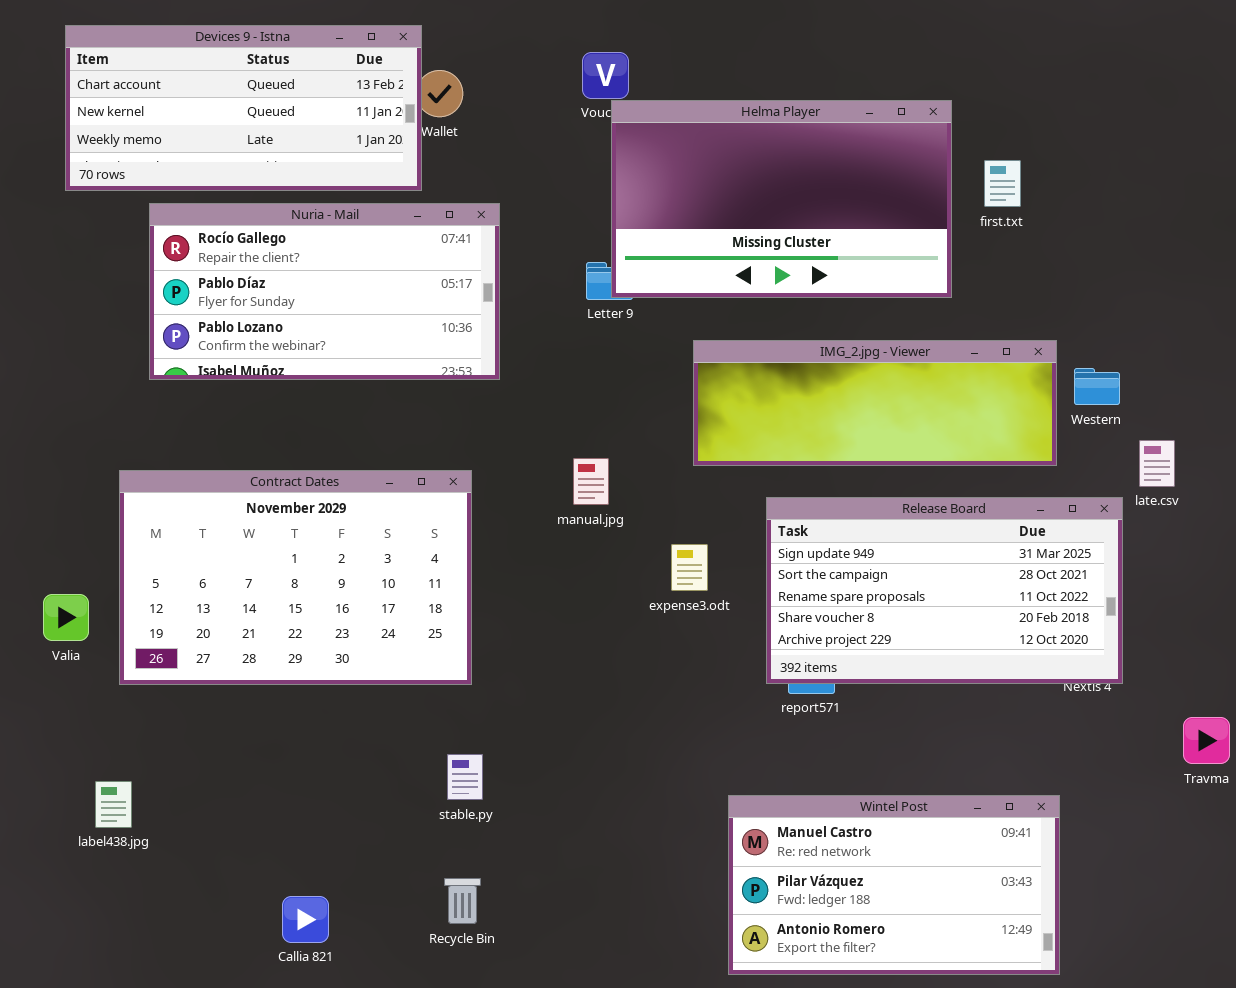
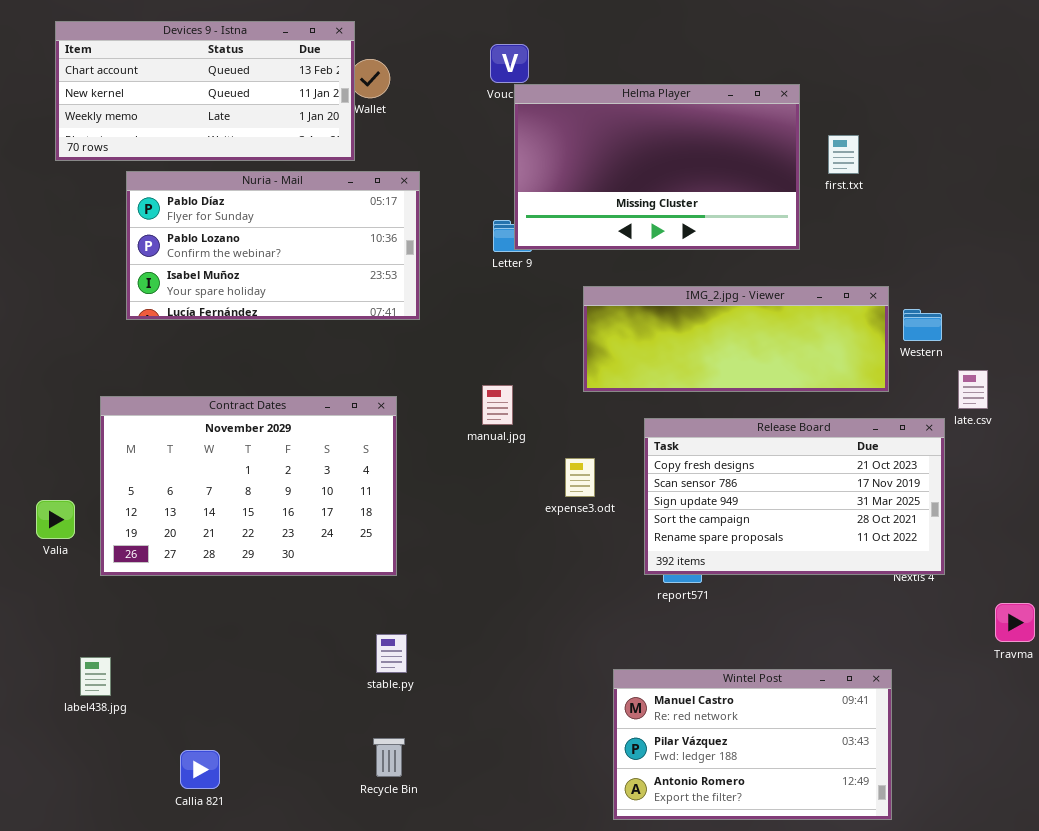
Nuria - Mail: [149,203,500,380] -> [126,171,420,320], scrolled down 1 row
Release Board: [766,497,1123,684] -> [644,418,945,575], scrolled up 2 rows
Callia 821: [282,896,329,943] -> [180,750,220,789], moved

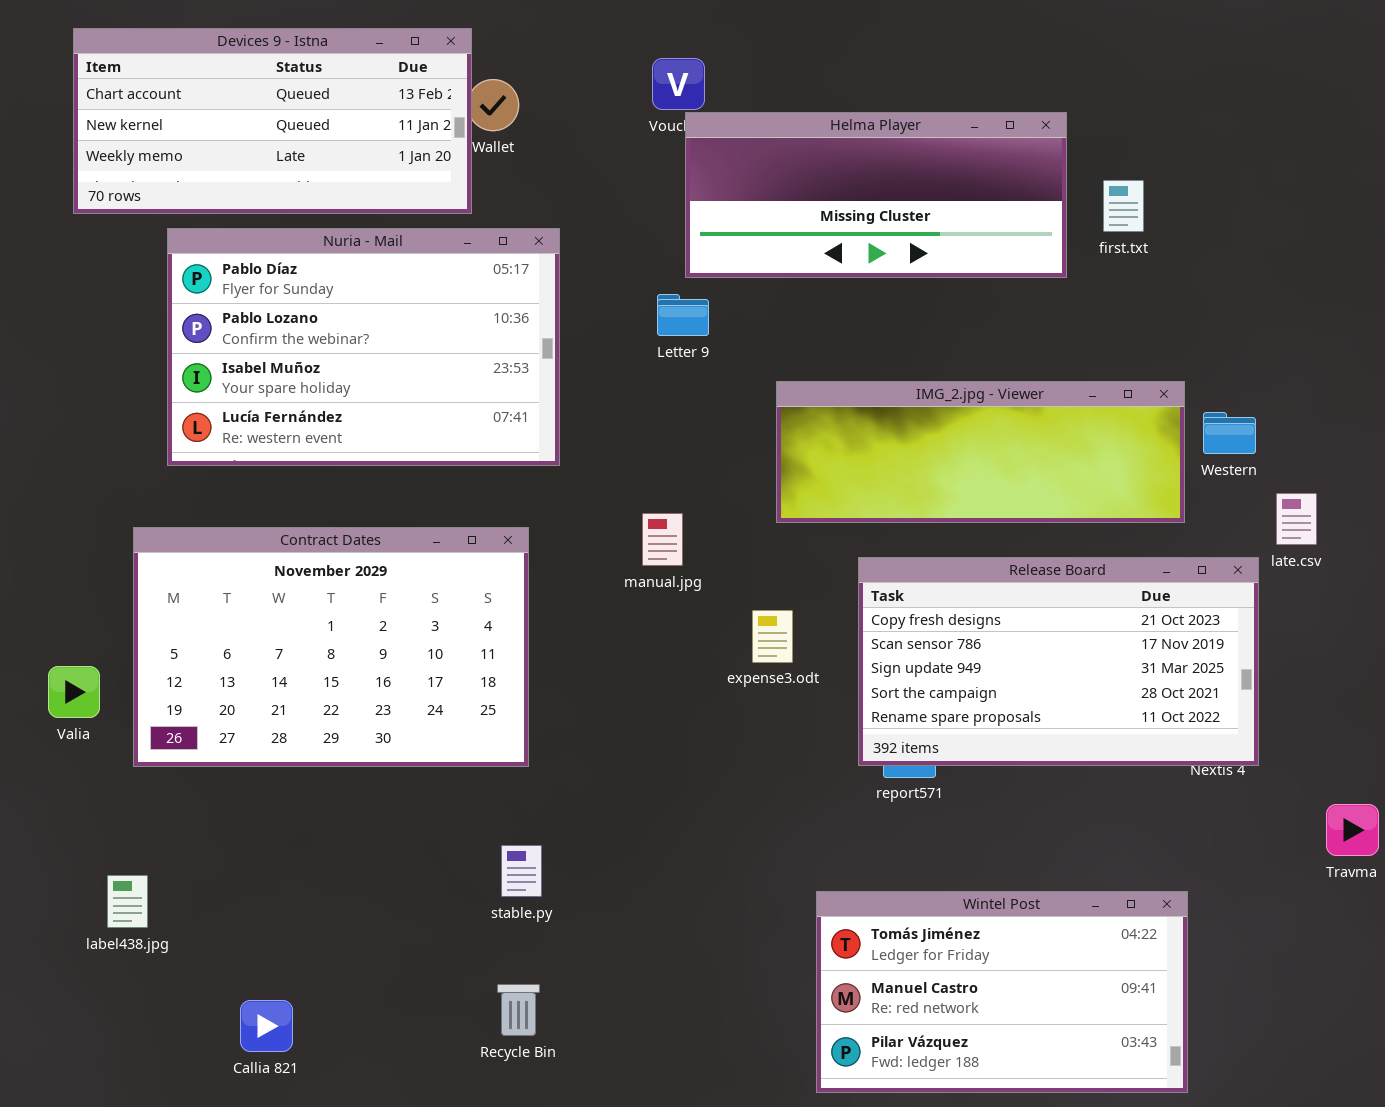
Helma Player: [514,84,800,250] -> [685,112,1067,278], resized
Nuria - Mail: [126,171,420,320] -> [167,228,560,466], resized
Wintel Post: [613,669,892,820] -> [816,891,1188,1093], scrolled up 1 row

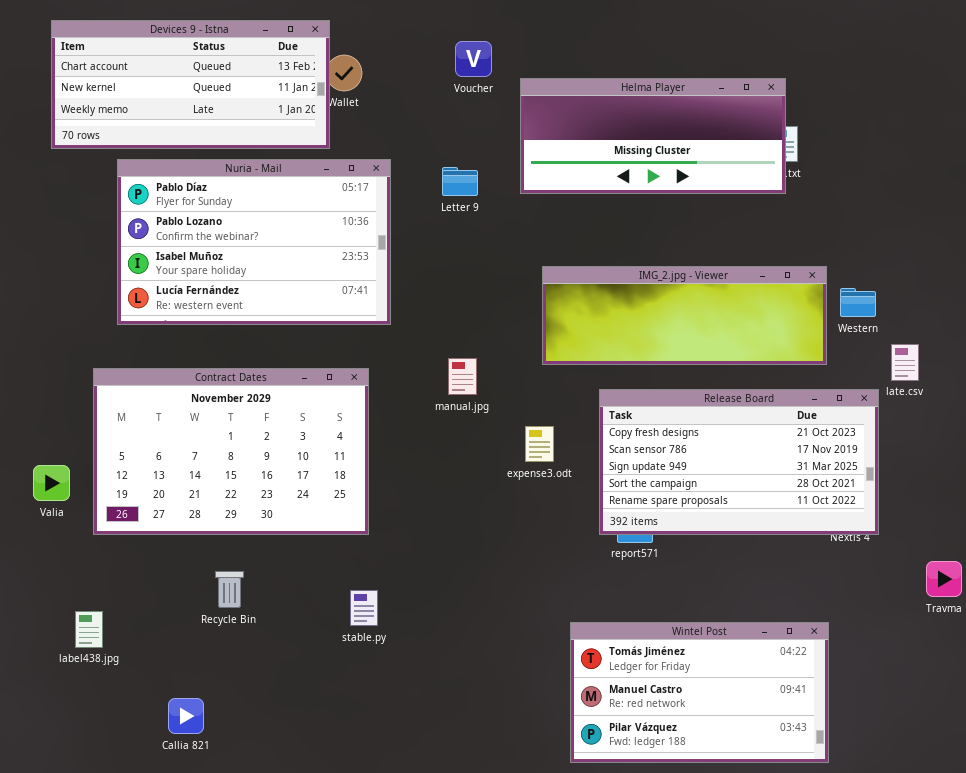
Helma Player: [685,112,1067,278] -> [520,78,786,194], moved
Letter 9: [657,294,709,336] -> [442,167,478,196], moved
Recycle Bin: [497,984,540,1036] -> [215,571,244,608], moved

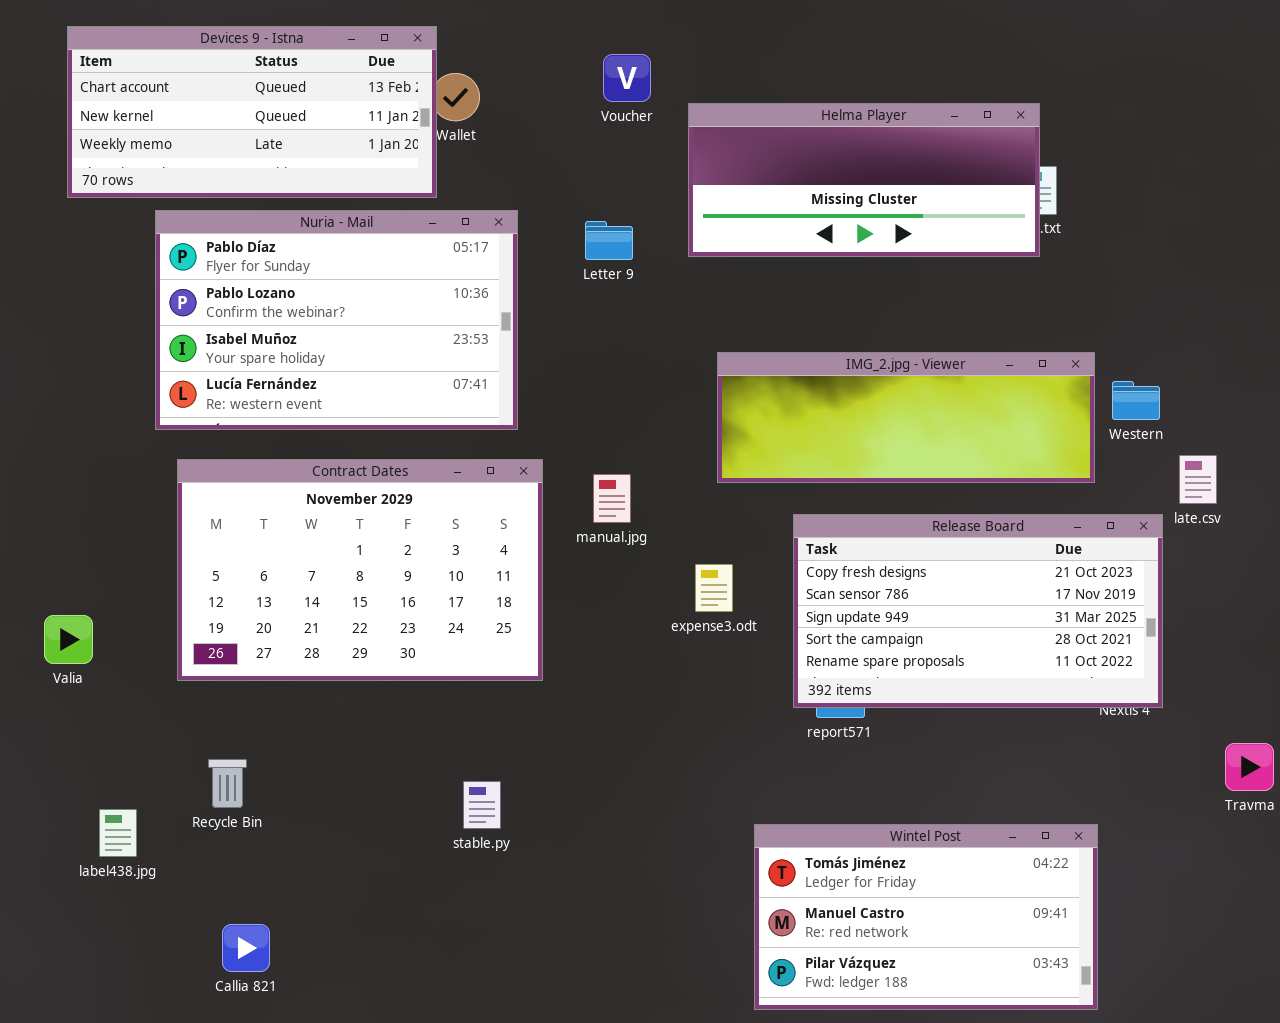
Contract Dates: [93,368,369,535] -> [177,459,543,681], moved
Recycle Bin: [215,571,244,608] -> [208,759,247,808], moved

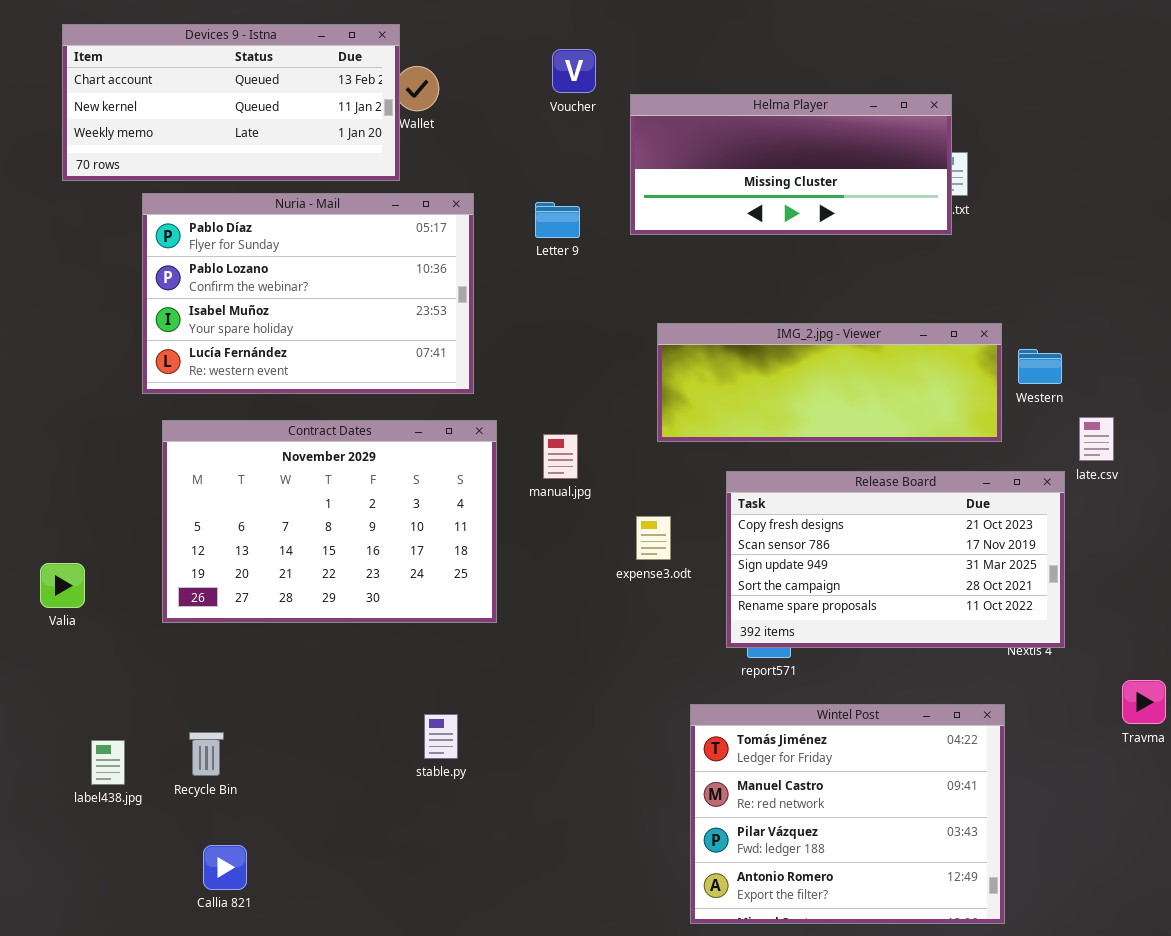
Recycle Bin: [208,759,247,808] -> [189,732,224,776], moved
Wintel Post: [754,824,1098,1010] -> [690,704,1005,924], resized

